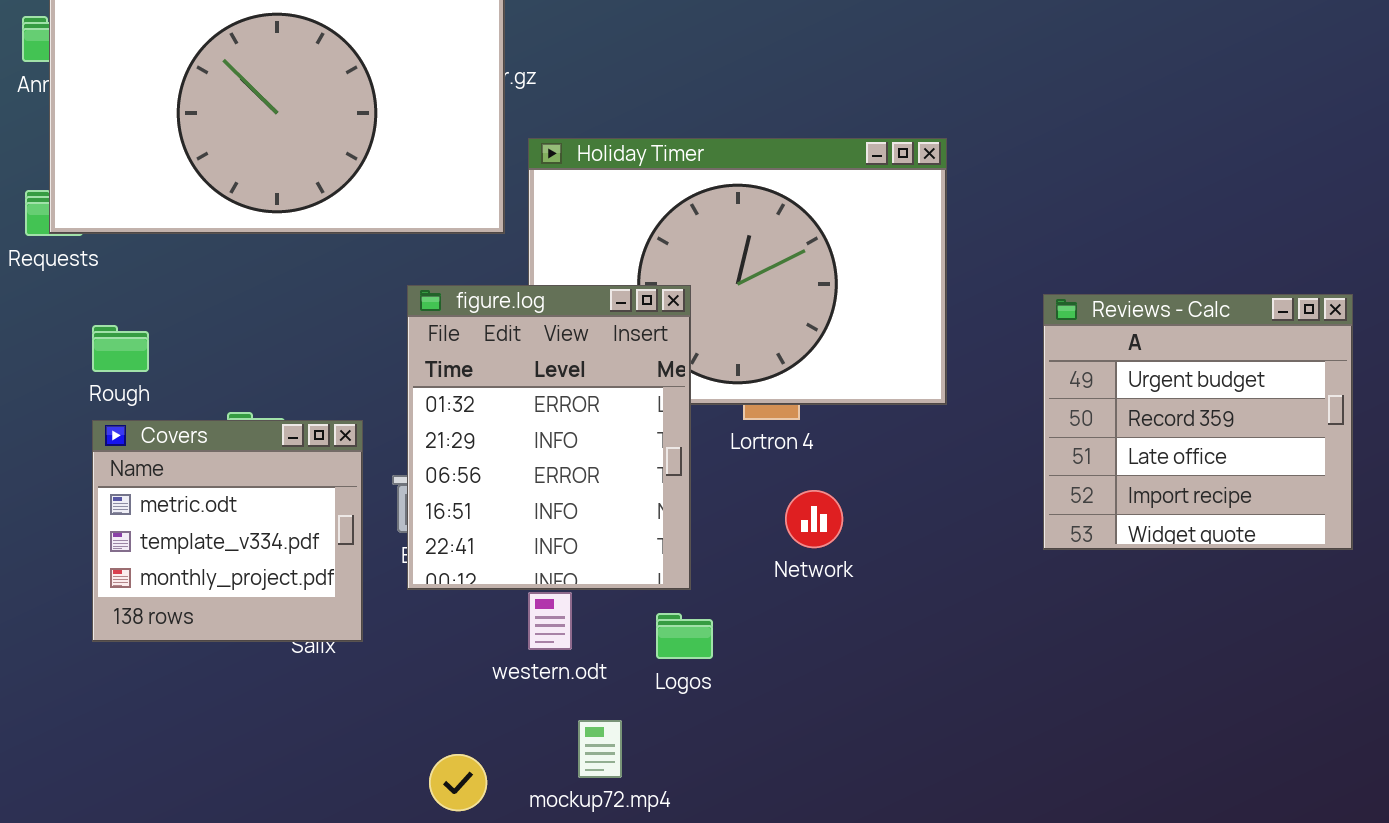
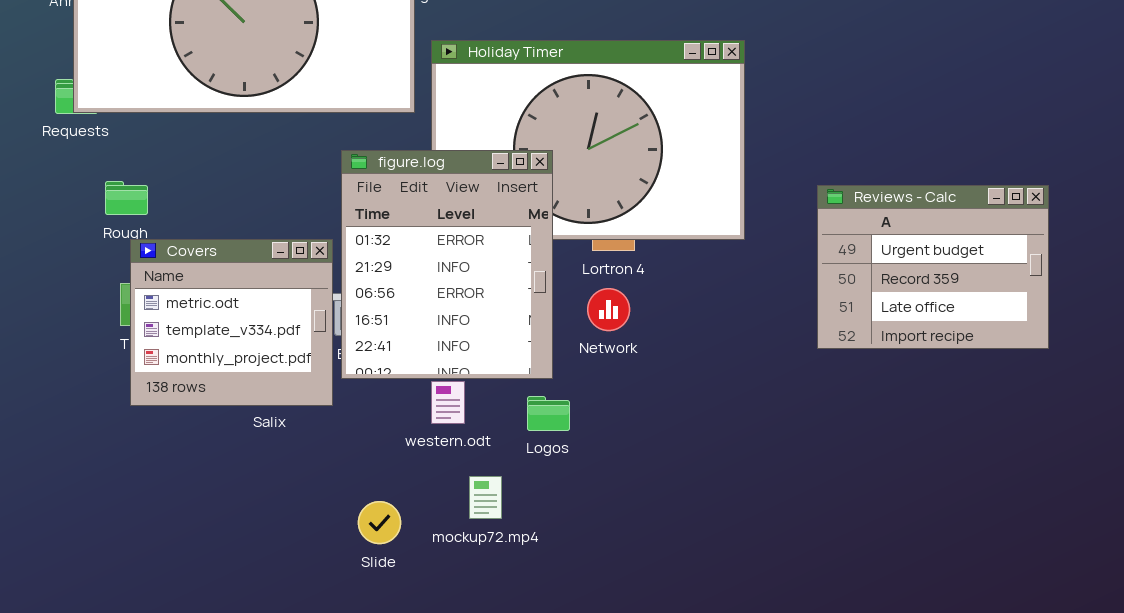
Reviews - Calc: [1043,294,1353,550] -> [817,185,1049,349], resized
Covers: [92,420,363,642] -> [130,239,333,406], moved
Network: [785,490,843,548] -> [587,288,630,331], moved

